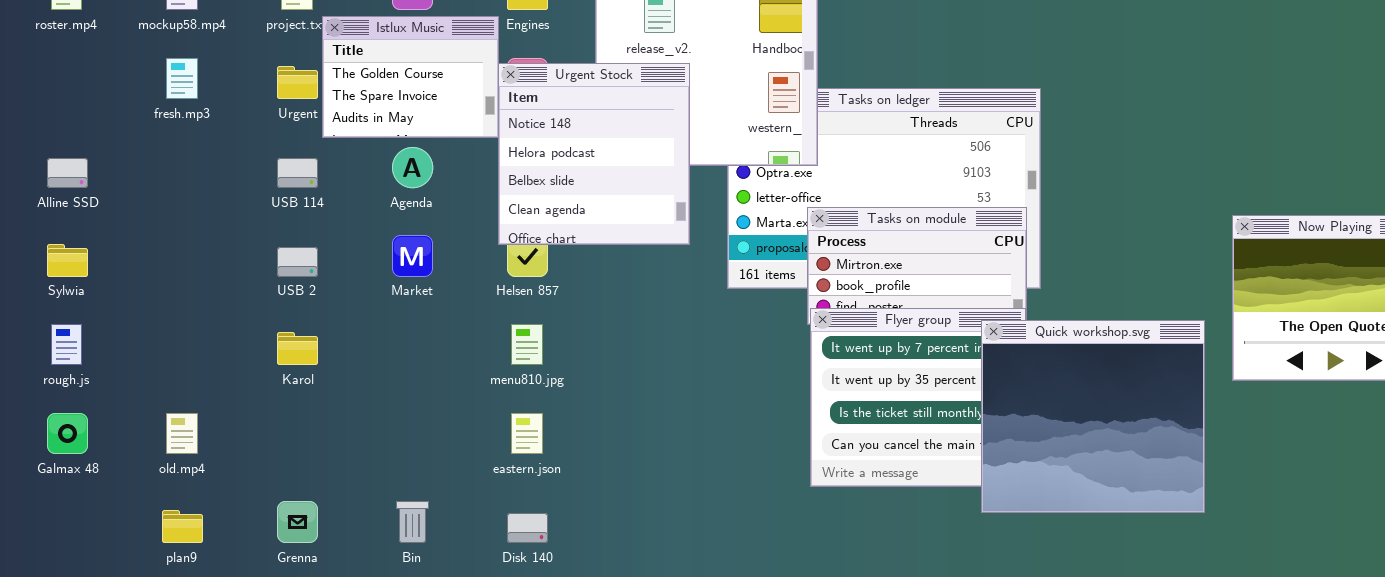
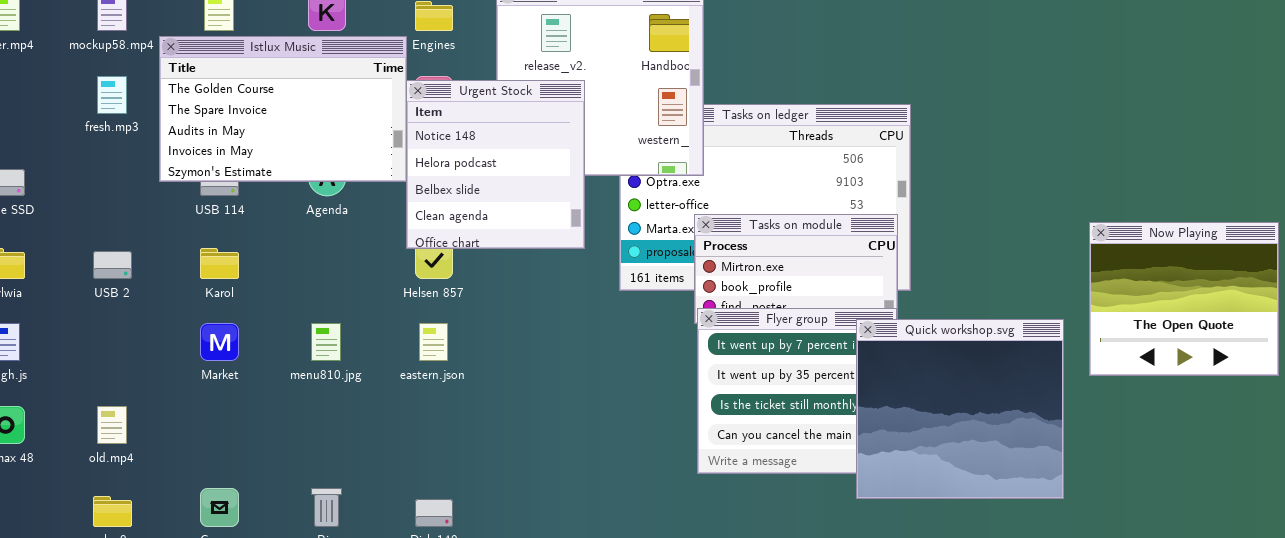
Istlux Music: [322,16,499,138] -> [159,36,407,182], resized
Market: [392,235,433,277] -> [200,323,239,361], moved
USB 2: [277,247,318,277] -> [93,251,132,279], moved
menu810.jpg: [511,324,543,365] -> [311,323,341,361], moved
Karol: [277,332,318,365] -> [200,248,239,279], moved
eastern.json: [511,413,543,454] -> [419,323,448,361], moved

